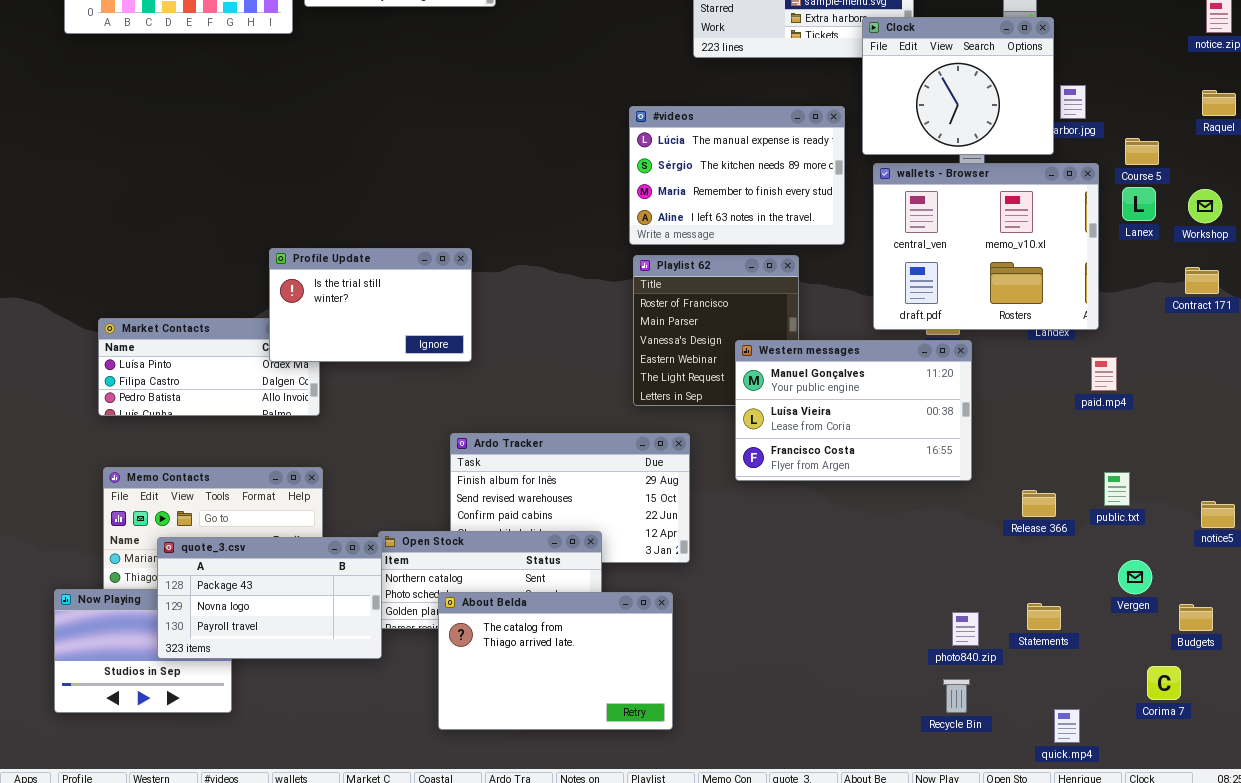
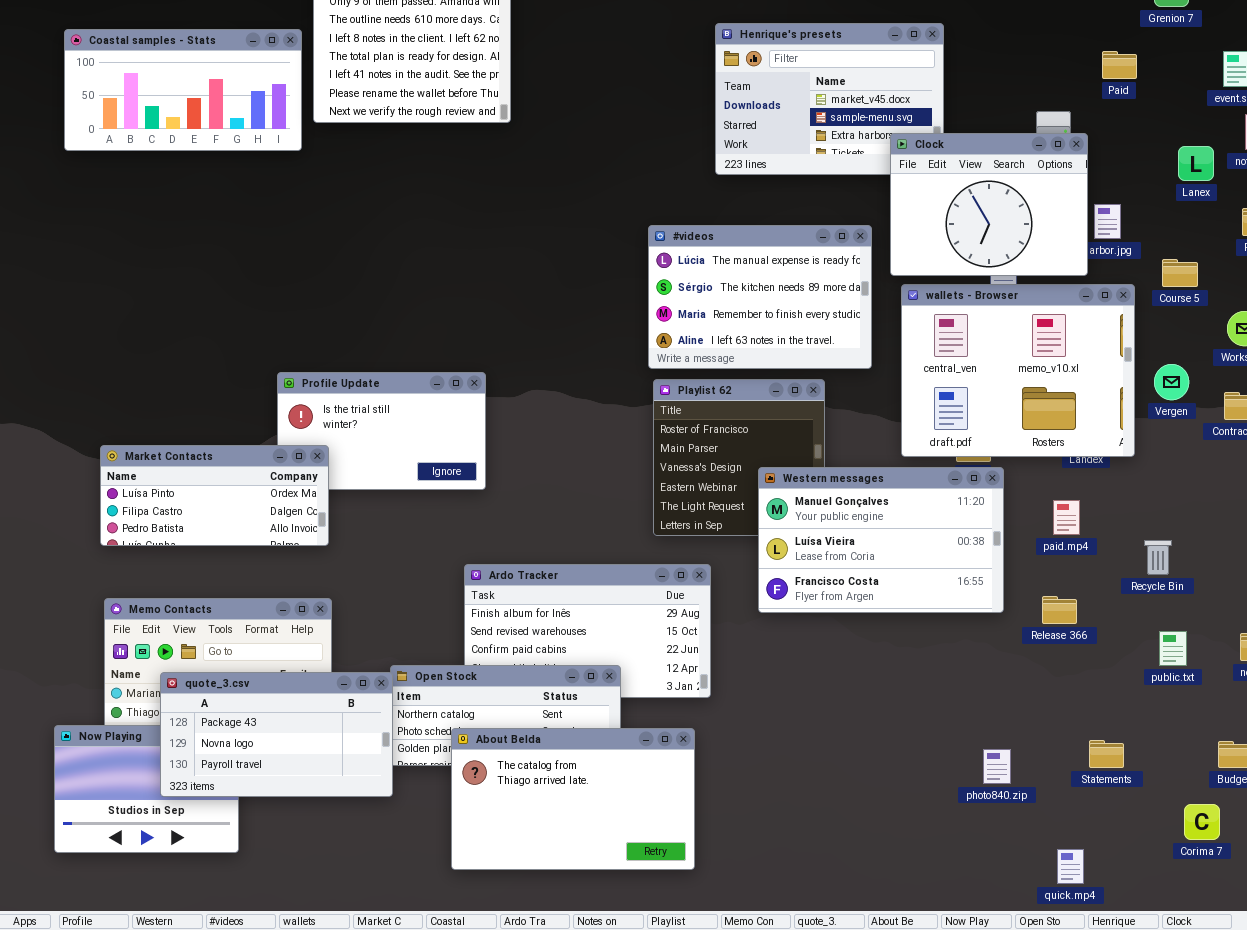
Lanex: [1122,187,1156,221] -> [1178,146,1214,181], moved
Market Contacts: [98,318,320,416] -> [100,445,329,546], raised
paid.mp4: [1091,357,1117,391] -> [1053,500,1080,535], moved
public.txt: [1104,472,1130,506] -> [1159,631,1187,666], moved
Release 366: [1022,490,1056,517] -> [1042,596,1077,624], moved
Vergen: [1118,560,1152,594] -> [1154,364,1189,400], moved
Statements: [1027,603,1061,630] -> [1089,740,1124,768], moved
Recycle Bin: [943,679,970,713] -> [1144,540,1172,575], moved
quick.mp4: [1054,709,1080,743] -> [1057,849,1084,884], moved

